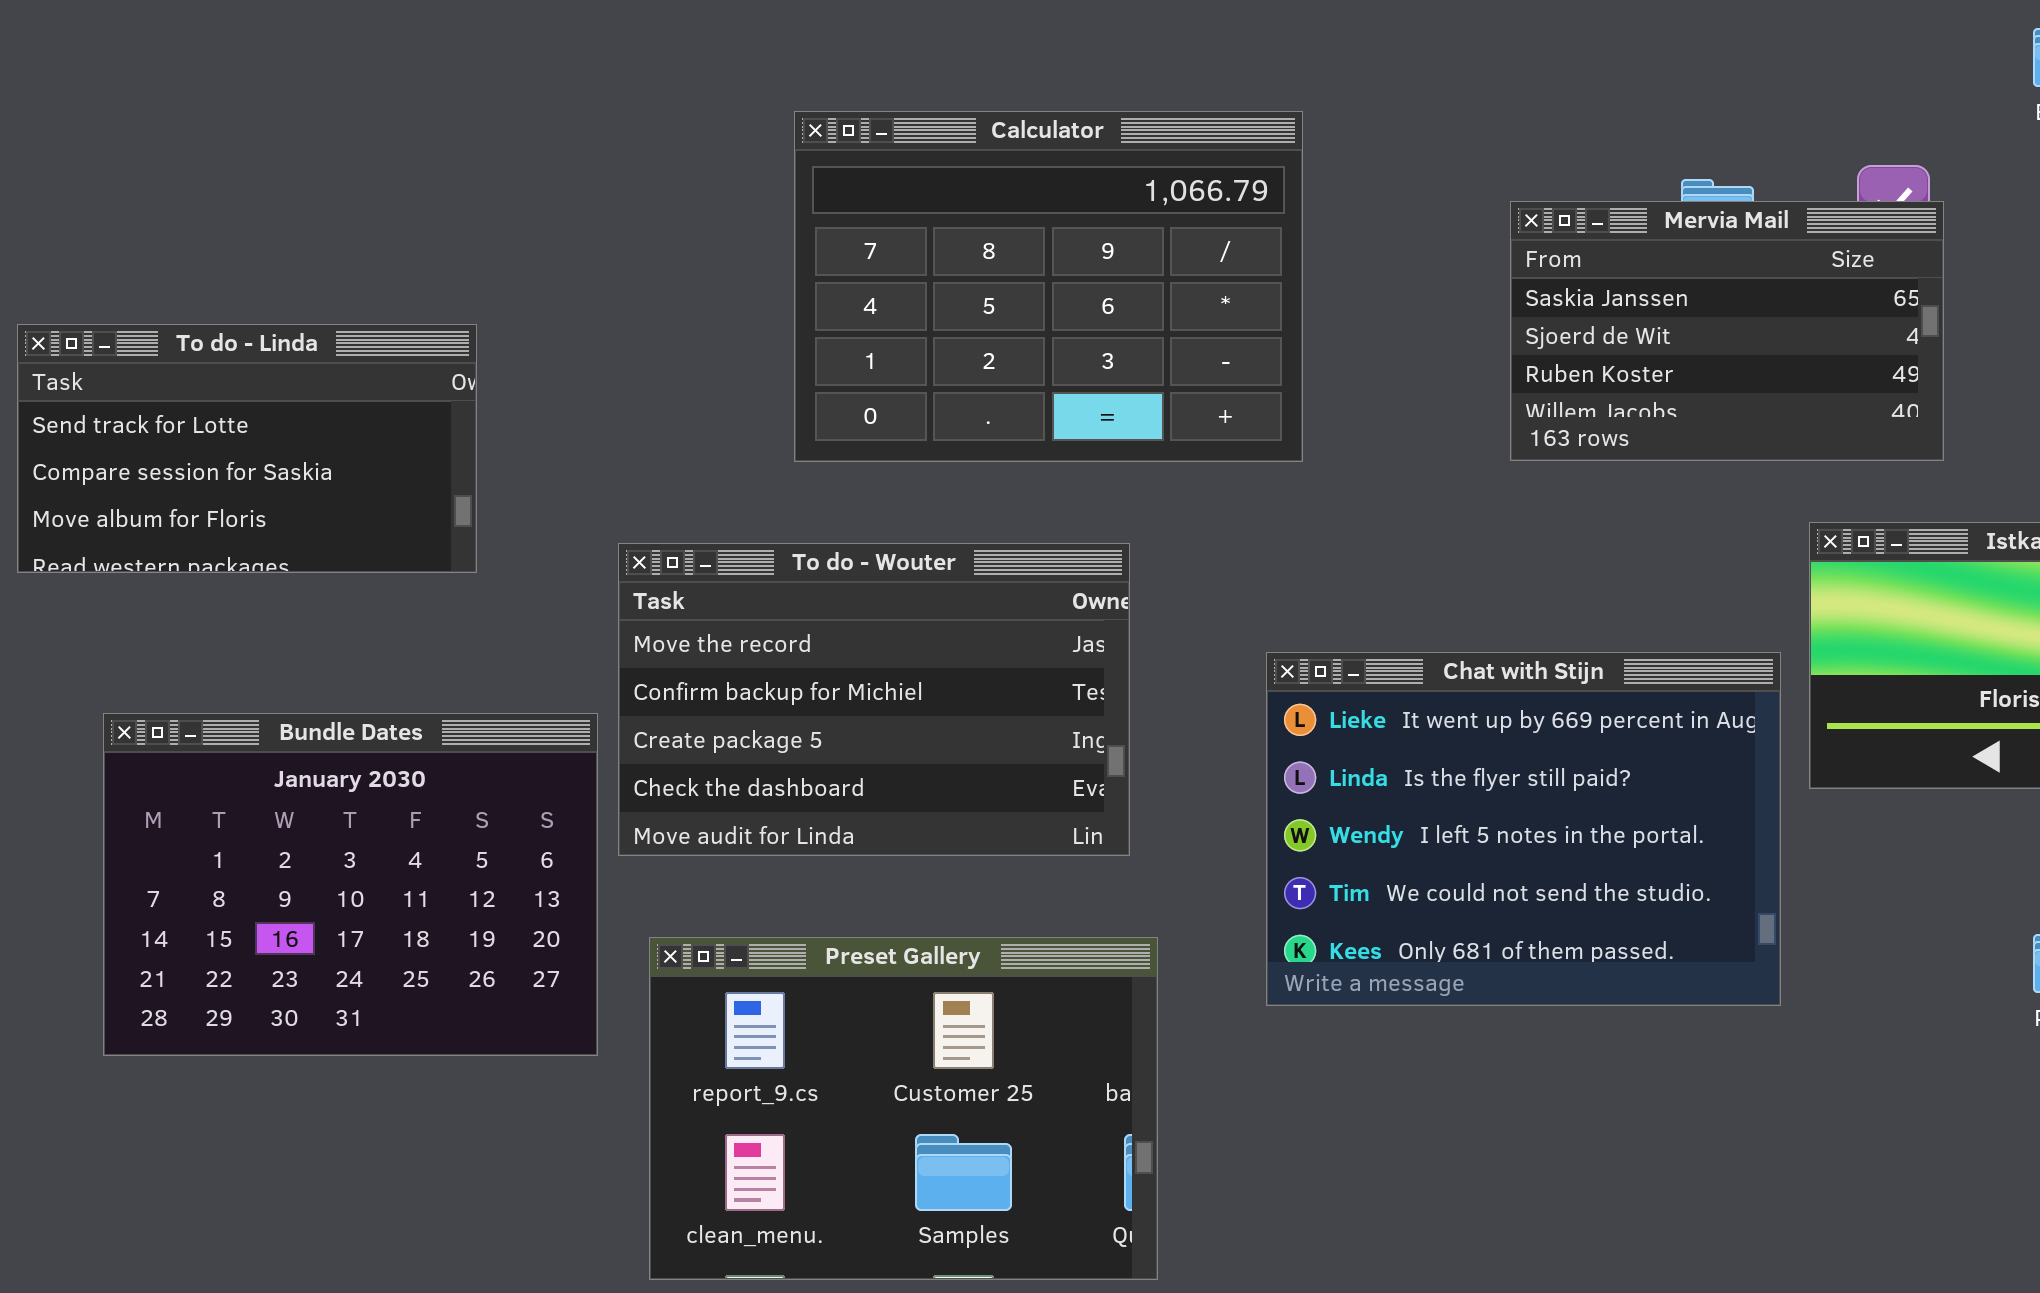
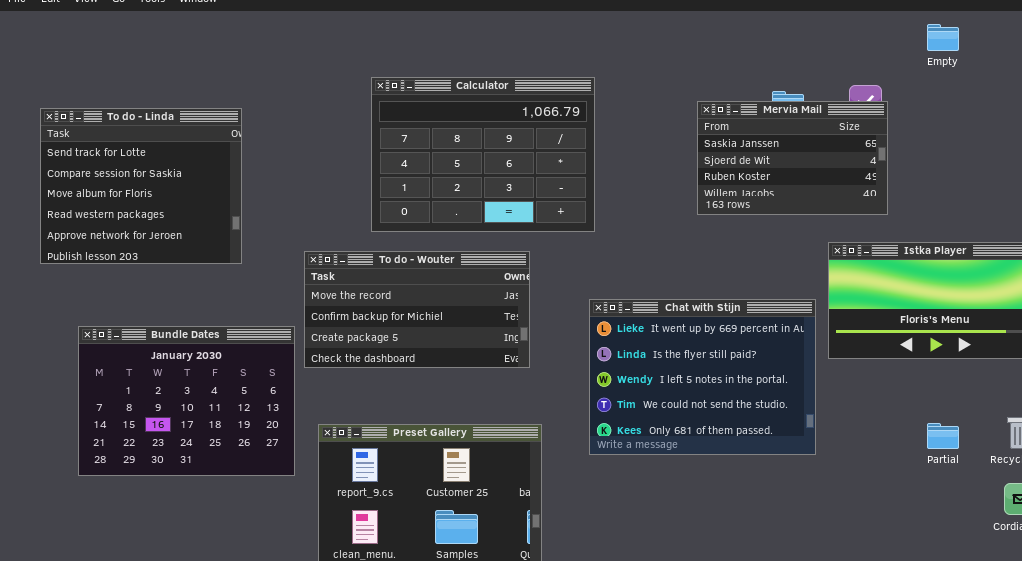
Calculator: [794,111,1303,462] -> [371,77,595,232], moved
To do - Linda: [17,324,477,573] -> [40,108,242,264], resized
To do - Wouter: [618,543,1130,856] -> [304,251,530,368], resized

